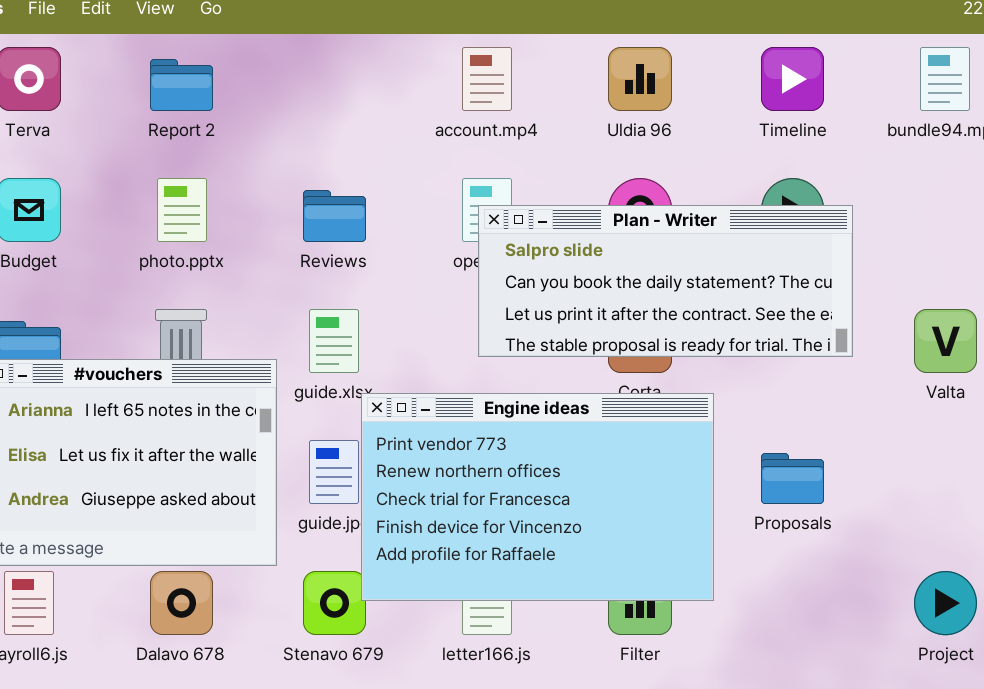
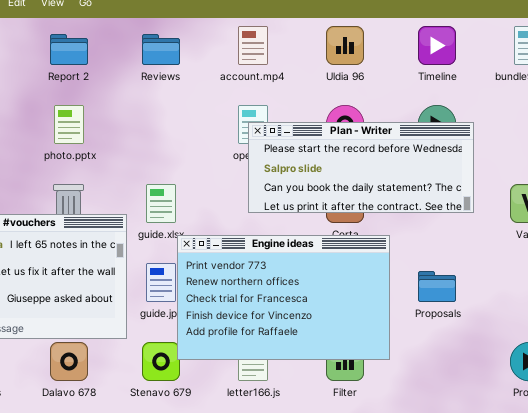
Reviews: [303,190,366,242] -> [142,34,180,65], moved
Plan - Writer: [478,205,853,357] -> [248,122,474,213], scrolled up 1 row

